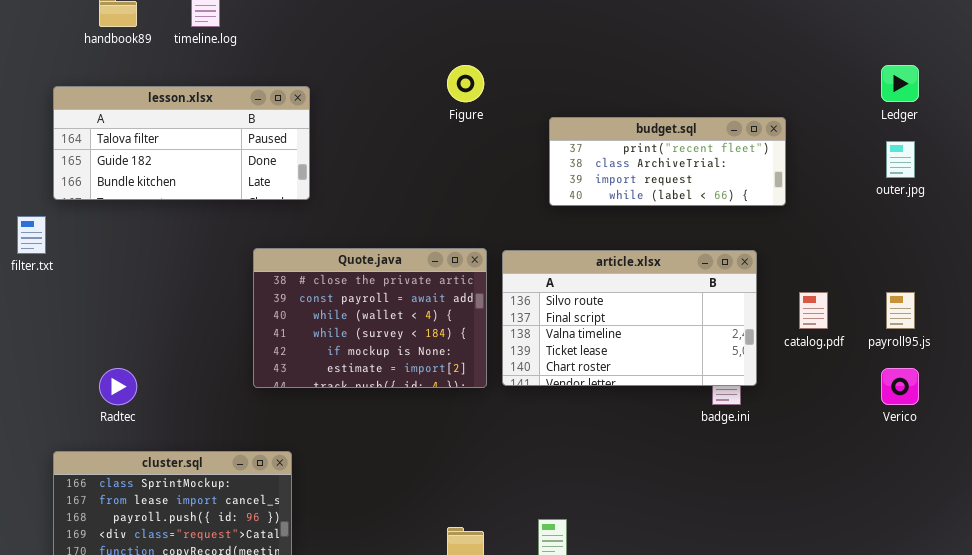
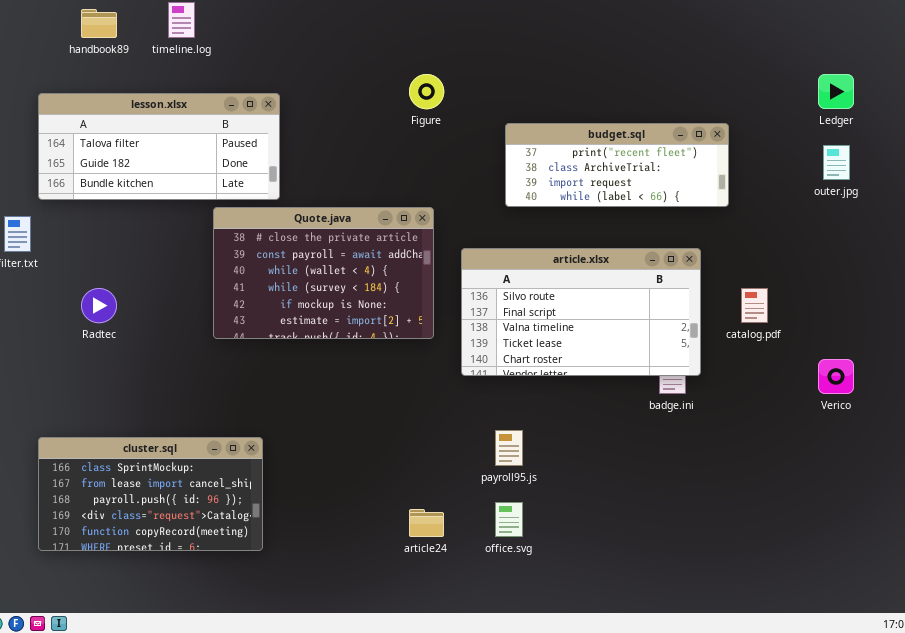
Quote.java: [253,248,487,388] -> [213,207,434,339], moved
payroll95.js: [886,292,915,329] -> [495,430,523,466], moved
Radtec: [99,368,137,405] -> [81,288,117,323], moved

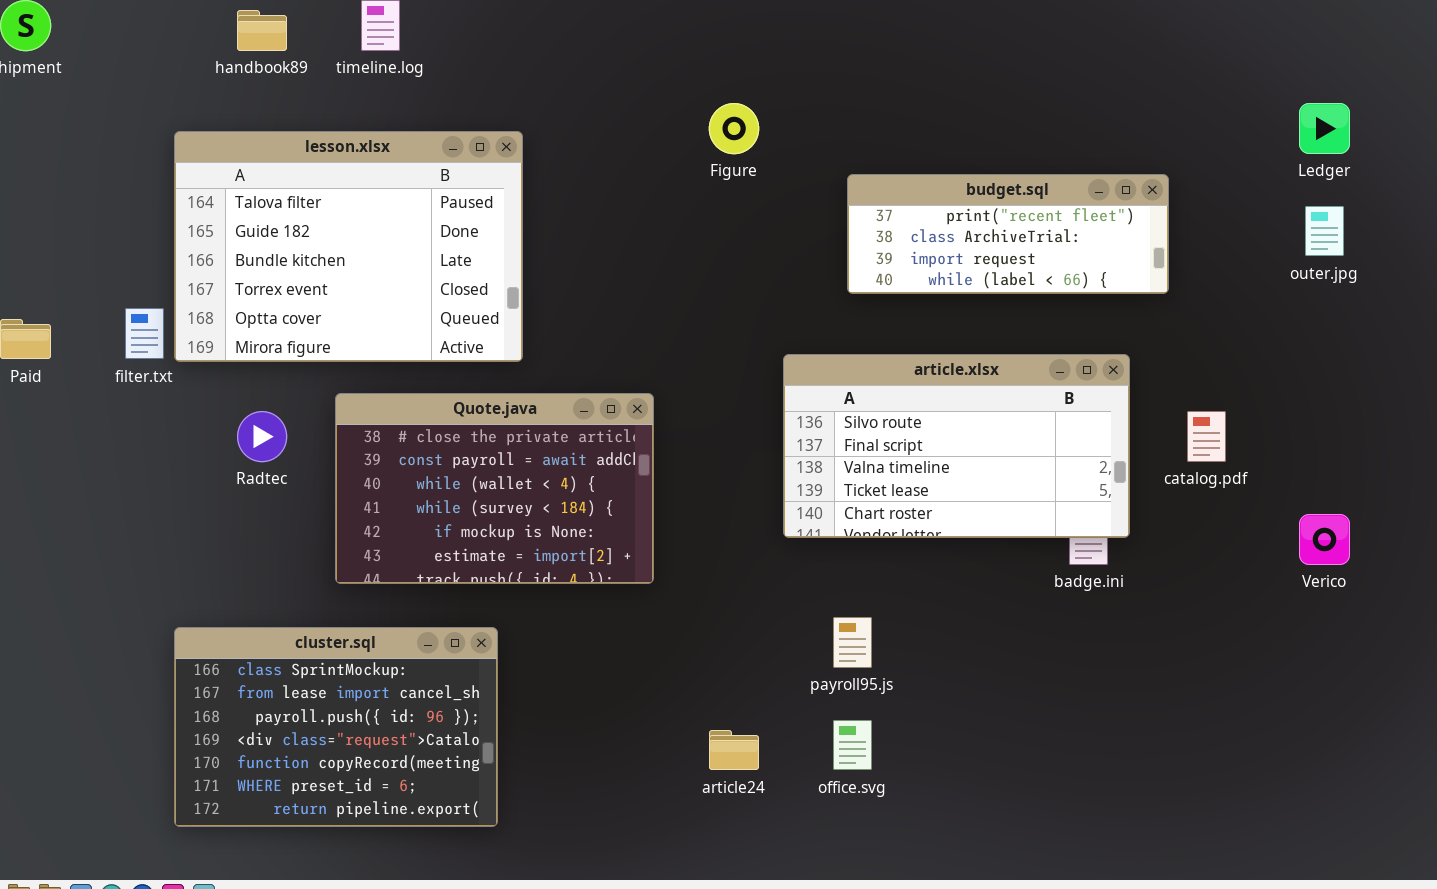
lesson.xlsx: [38,93,280,200] -> [174,131,523,362], resized
Quote.java: [213,207,434,339] -> [335,393,654,584], moved
cluster.sql: [38,437,263,551] -> [174,627,498,827], resized

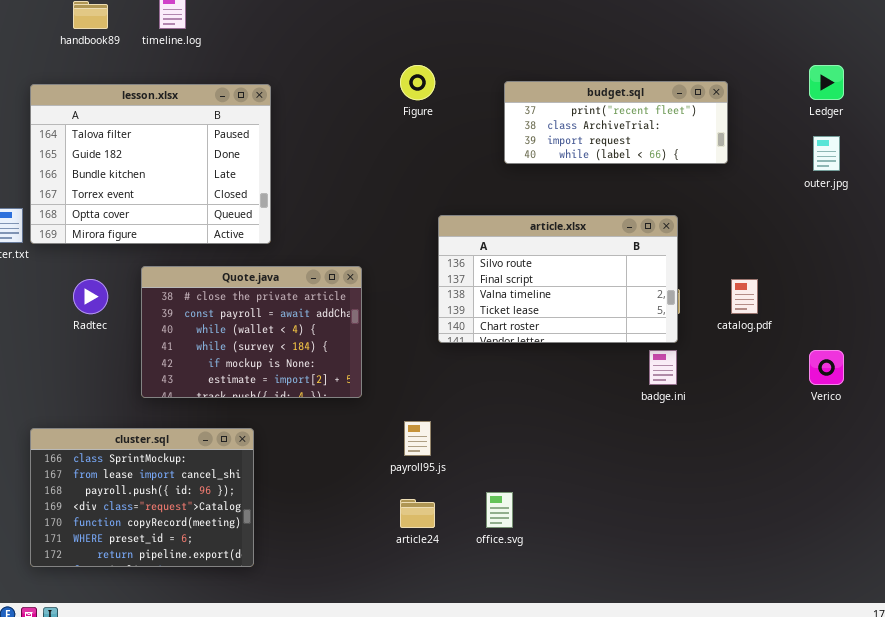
budget.sql: [847,174,1169,294] -> [504,81,728,164], moved
article.xlsx: [783,354,1130,538] -> [438,215,678,343], moved
payroll95.js: [833,617,872,668] -> [404,421,431,456], moved

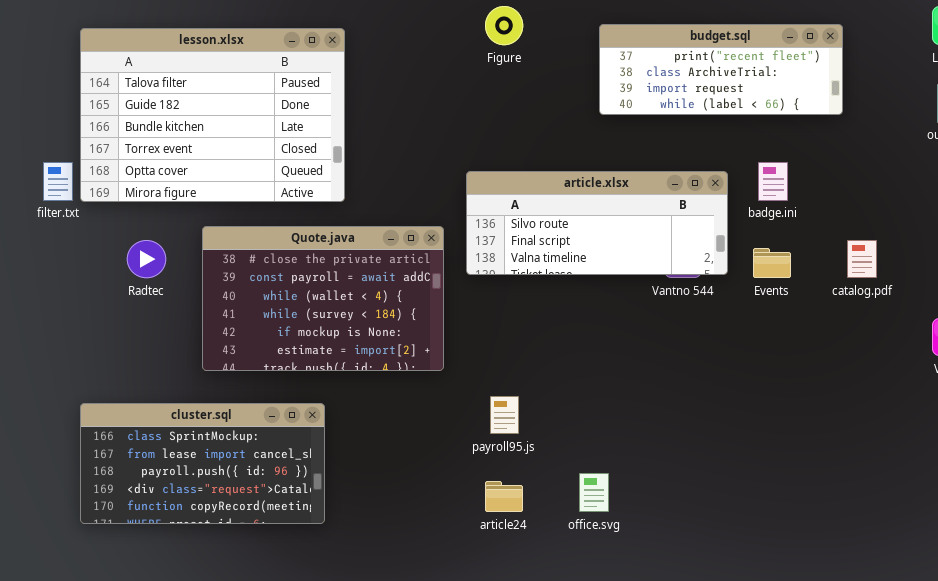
article.xlsx: [438,215,678,343] -> [466,171,728,275], moved, resized
badge.ini: [649,350,677,385] -> [758,162,788,201], moved
cluster.sql: [30,428,254,567] -> [80,403,325,524], resized

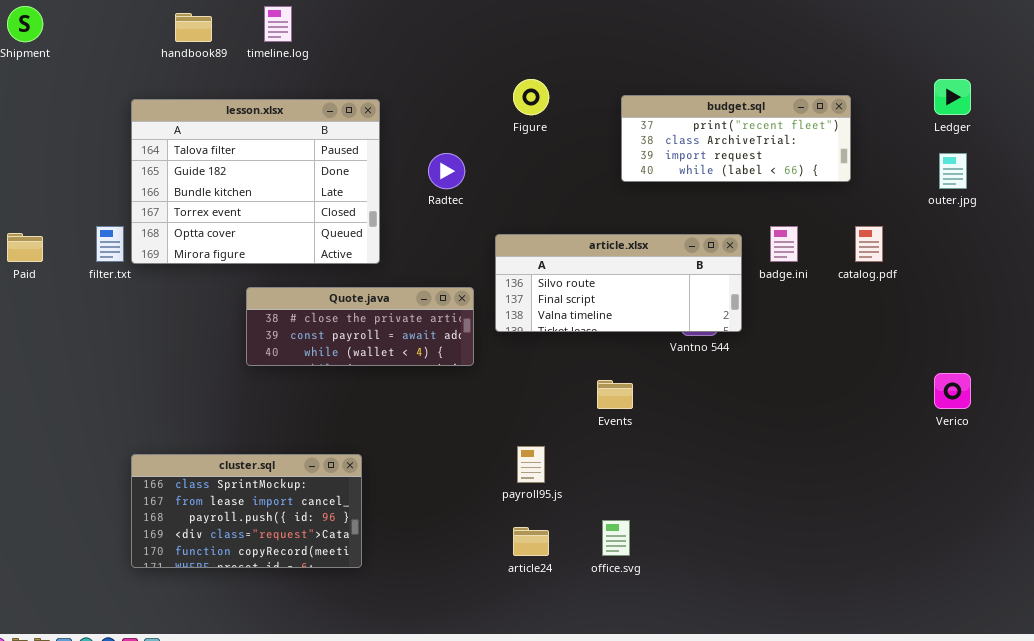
Quote.java: [202,226,444,371] -> [246,287,474,366], resized
Radtec: [127,240,166,278] -> [428,153,465,189], moved
catalog.pdf: [847,240,877,278] -> [855,226,883,262], moved
Events: [753,248,791,278] -> [597,380,633,409], moved

